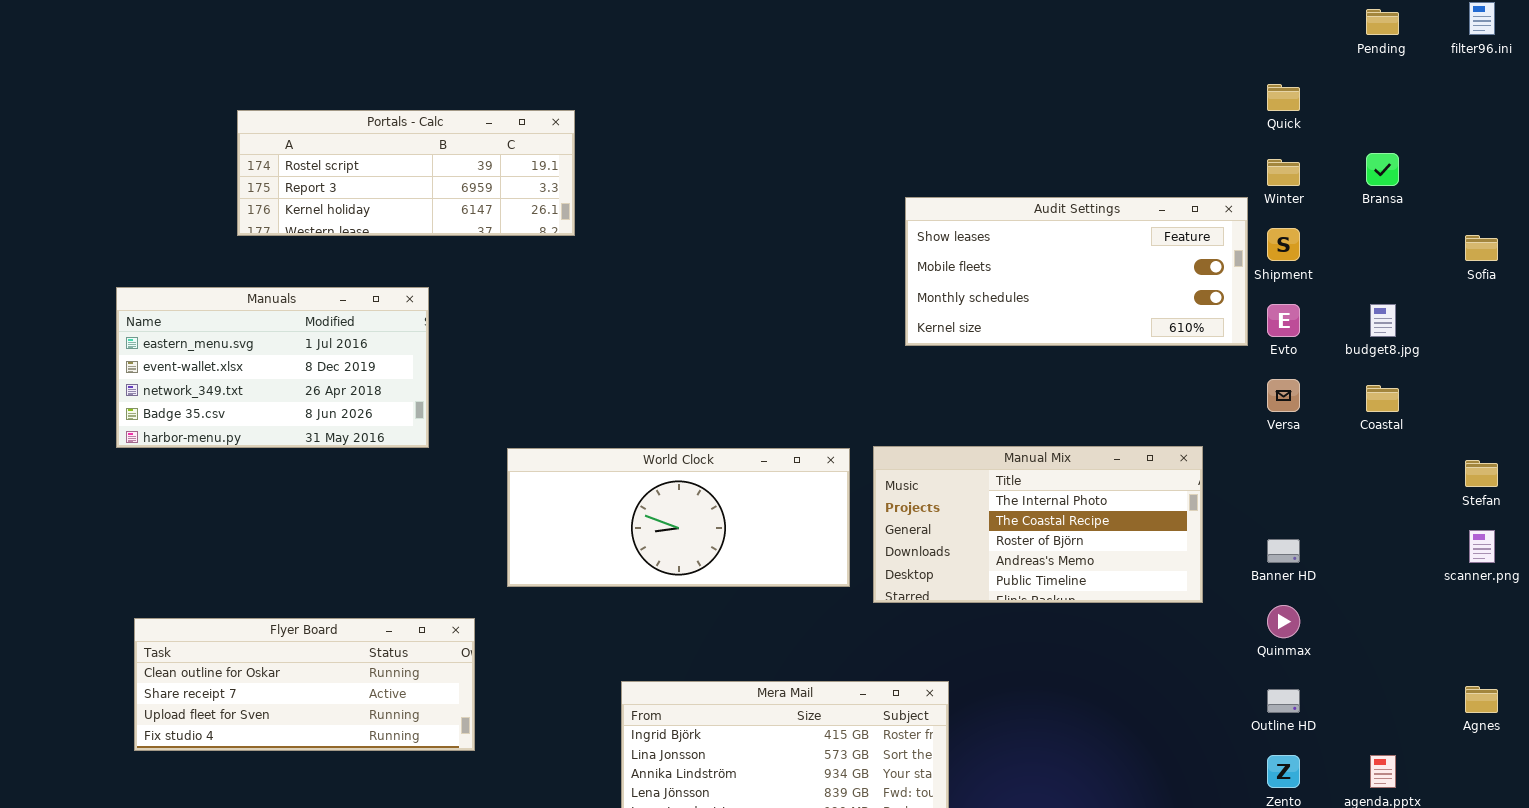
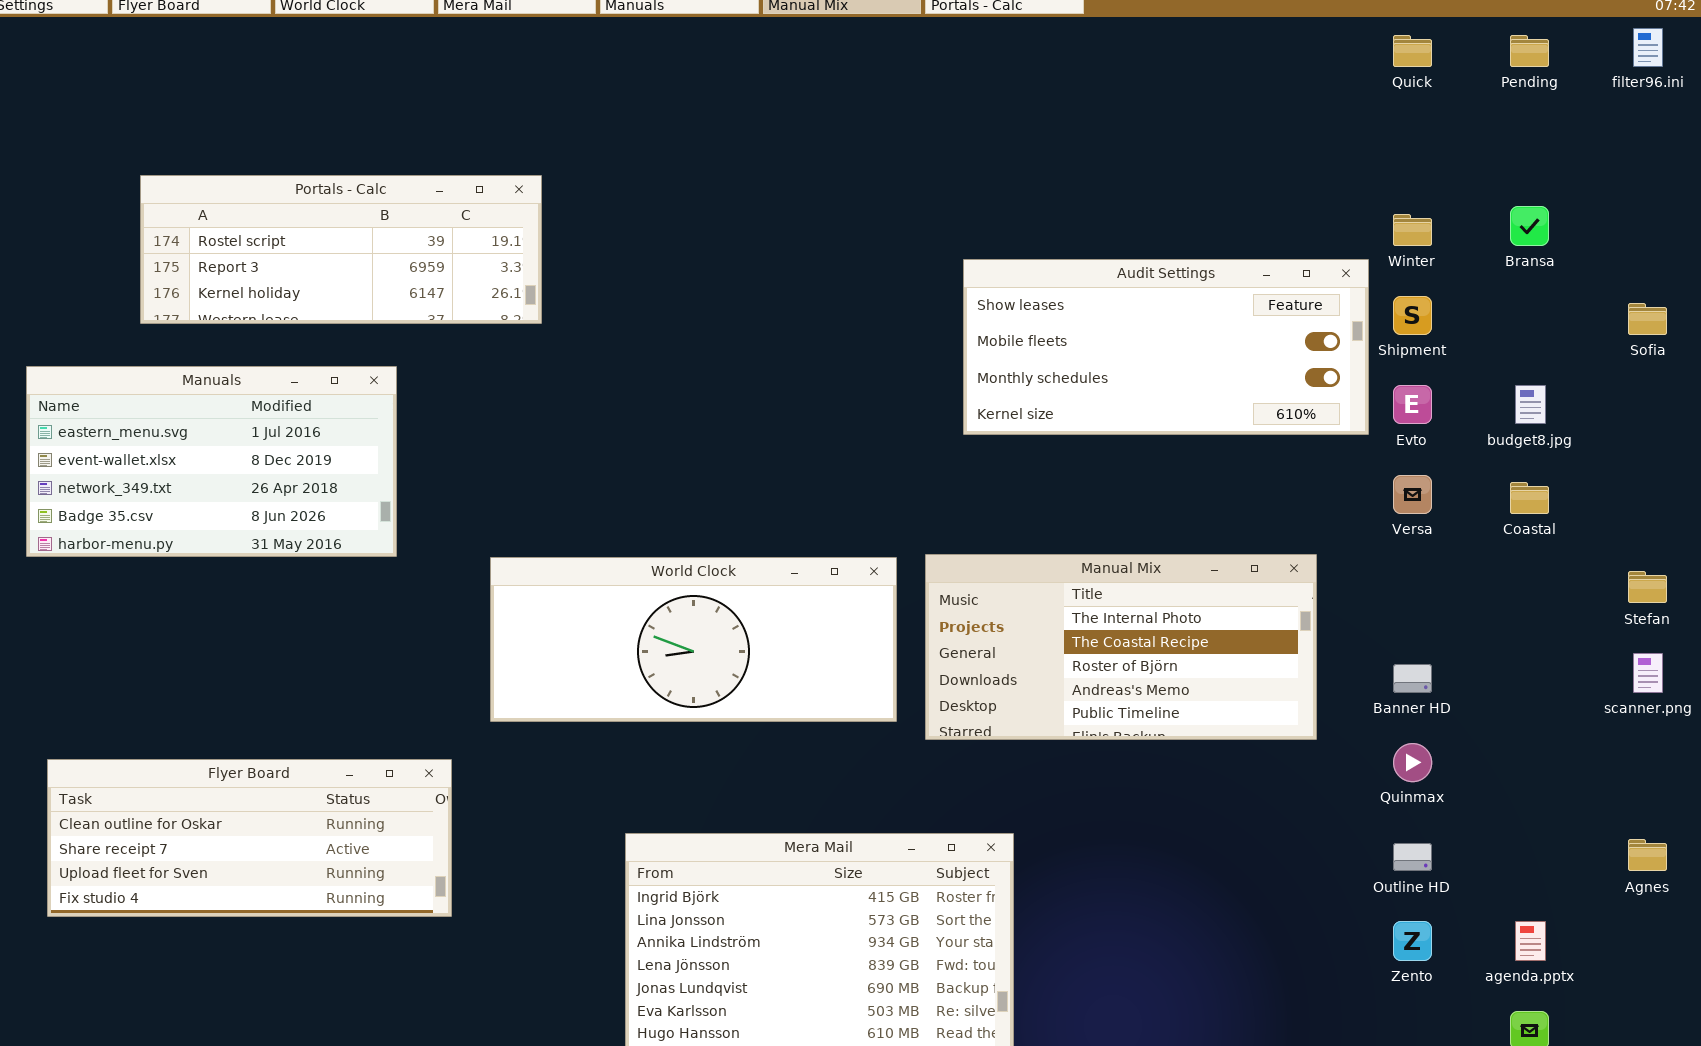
Quick: [1267,84,1300,111] -> [1393,35,1432,67], moved
Portals - Calc: [237,110,575,236] -> [140,175,542,324], moved

